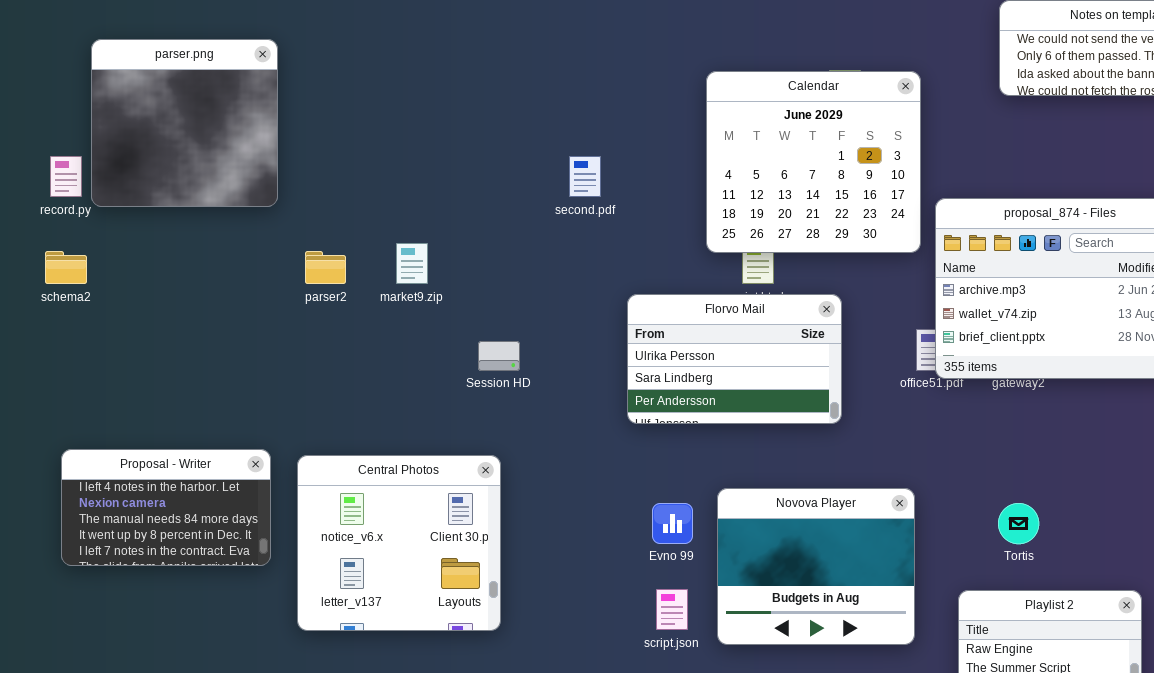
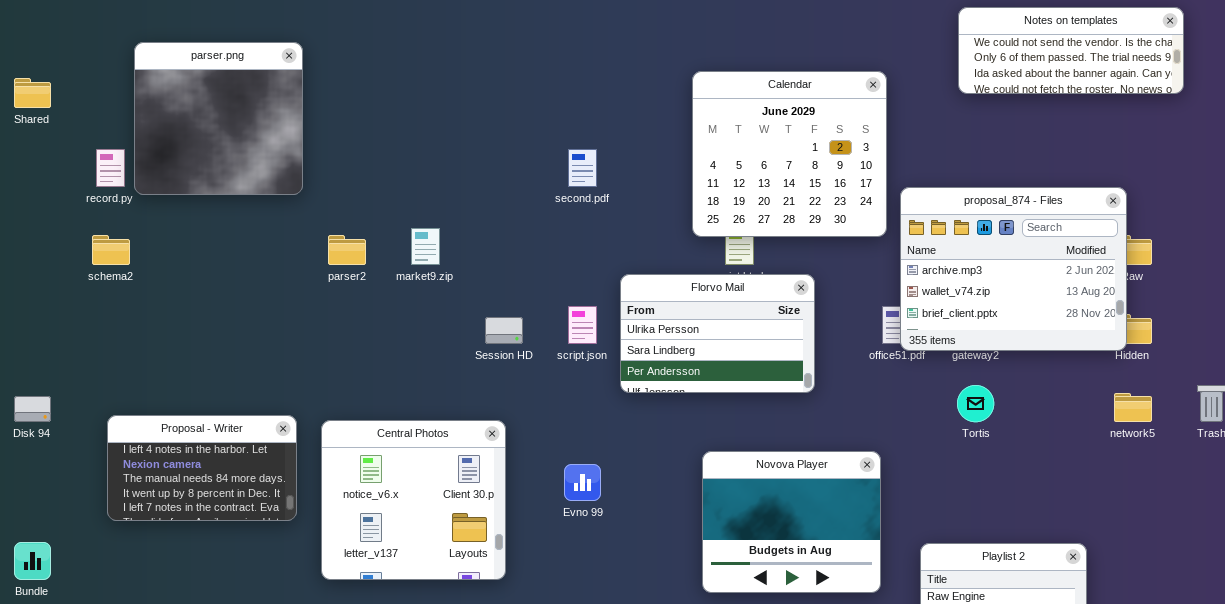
Evno 99: [652,503,693,544] -> [564,464,601,501], moved
Tortis: [998,503,1039,544] -> [957,385,994,422], moved
script.json: [656,589,688,630] -> [568,306,597,344], moved

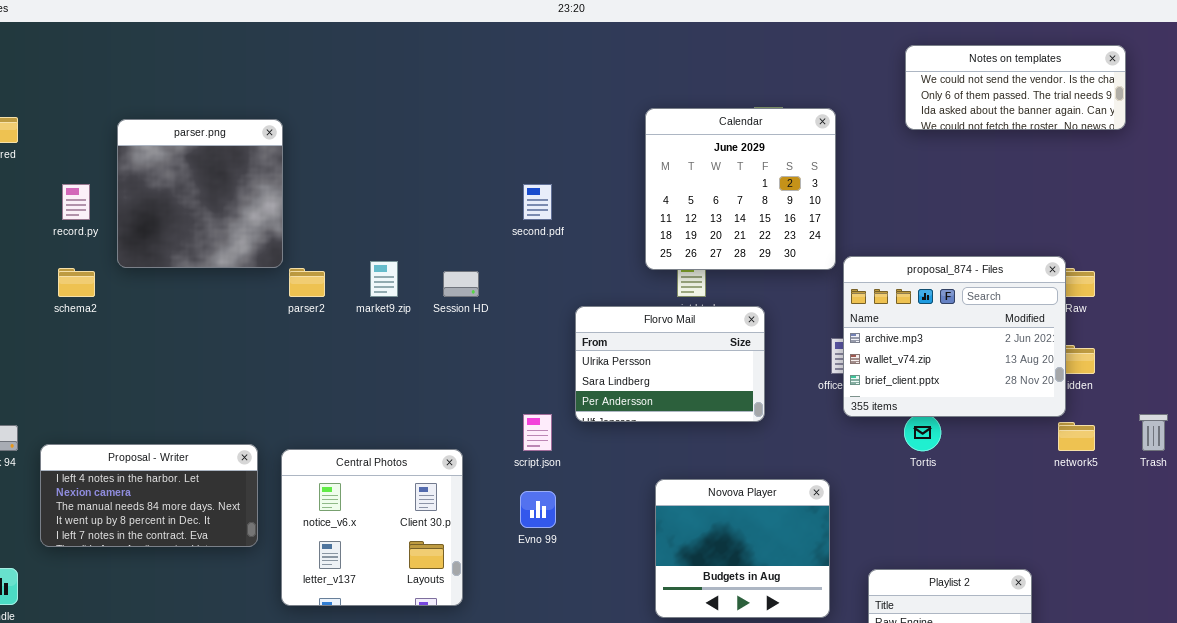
parser.png: [134,42,303,195] -> [117,119,283,268], moved
proposal_874 - Files: [900,187,1127,351] -> [843,256,1066,417], moved
script.json: [568,306,597,344] -> [523,414,552,451], moved
Session HD: [485,317,523,344] -> [443,271,479,297], moved
Proposal - Writer: [107,415,297,521] -> [40,444,258,547], resized

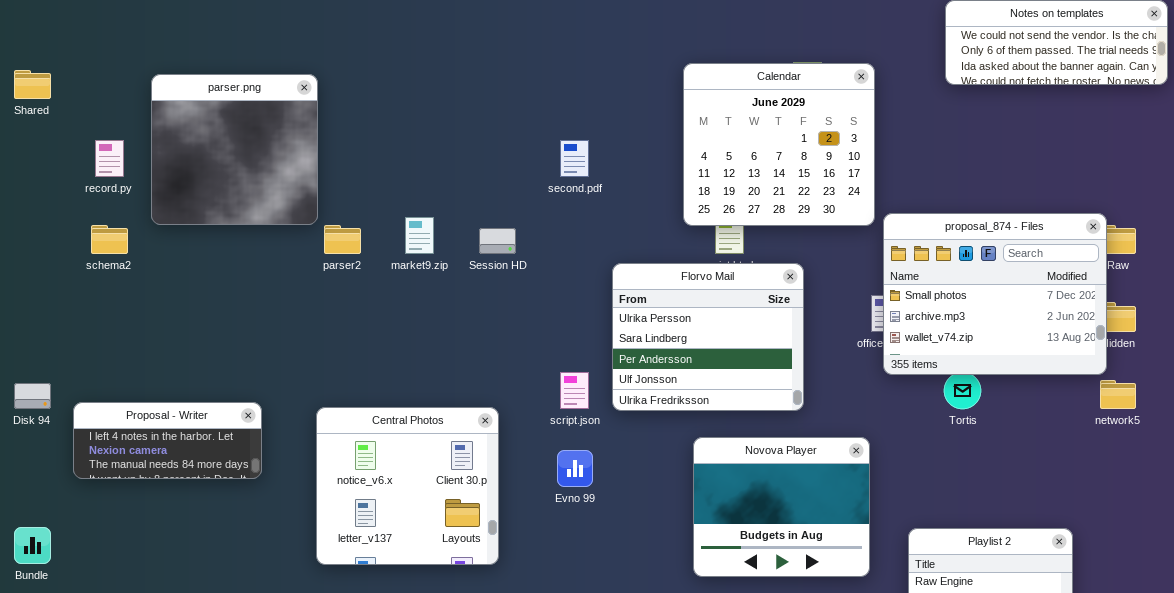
proposal_874 - Files: [843,256,1066,417] -> [883,213,1107,375], scrolled up 1 row
Florvo Mail: [575,306,765,422] -> [612,263,804,411], resized
Proposal - Writer: [40,444,258,547] -> [73,402,262,479], resized

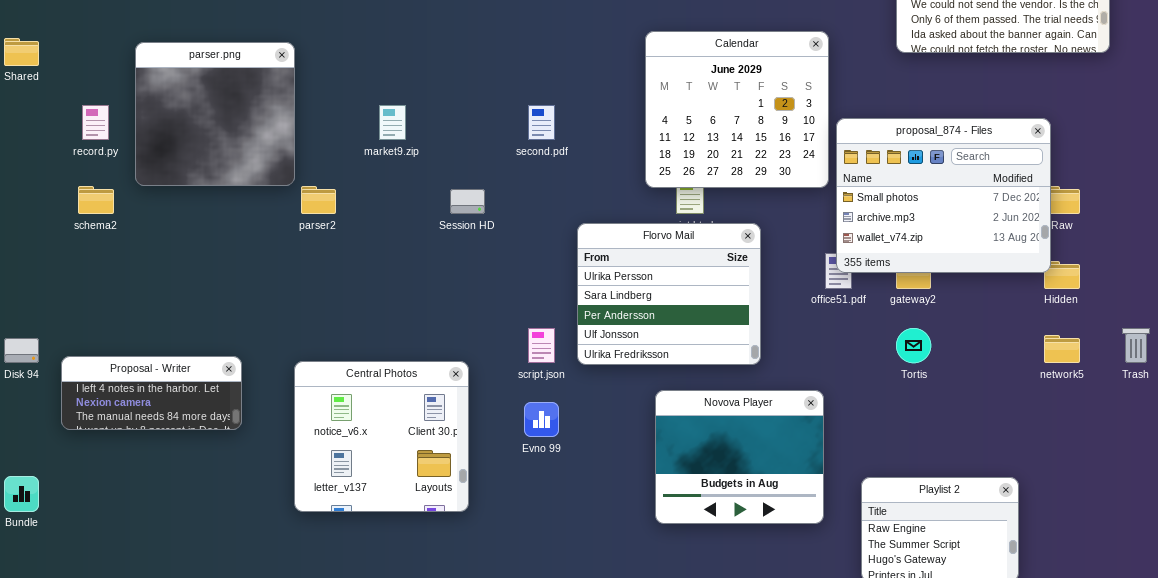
proposal_874 - Files: [883,213,1107,375] -> [836,118,1051,273], moved
market9.zip: [405,217,434,254] -> [379,105,406,140], moved

